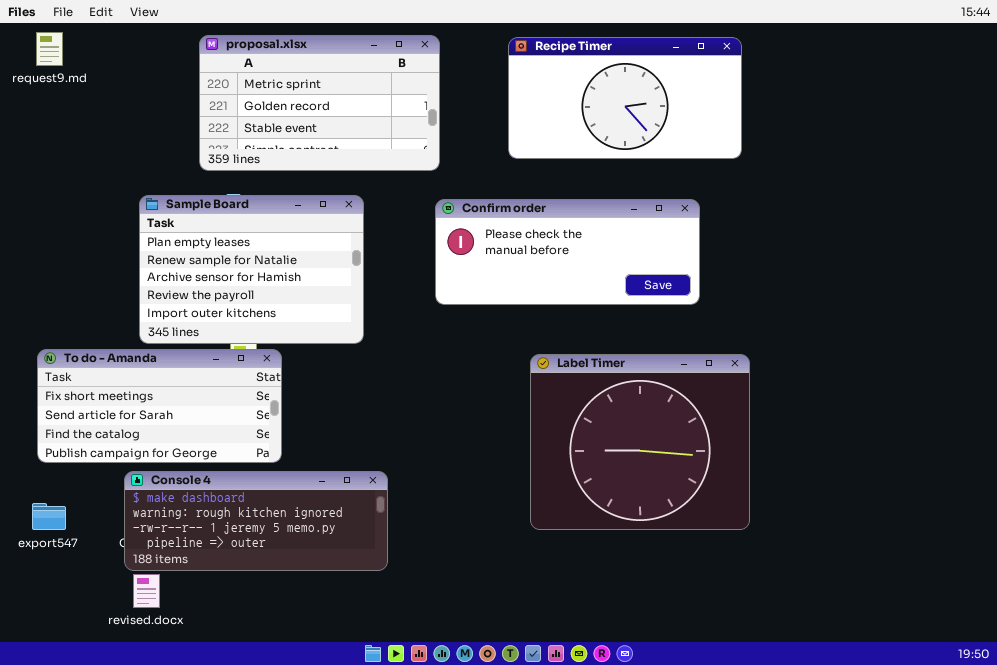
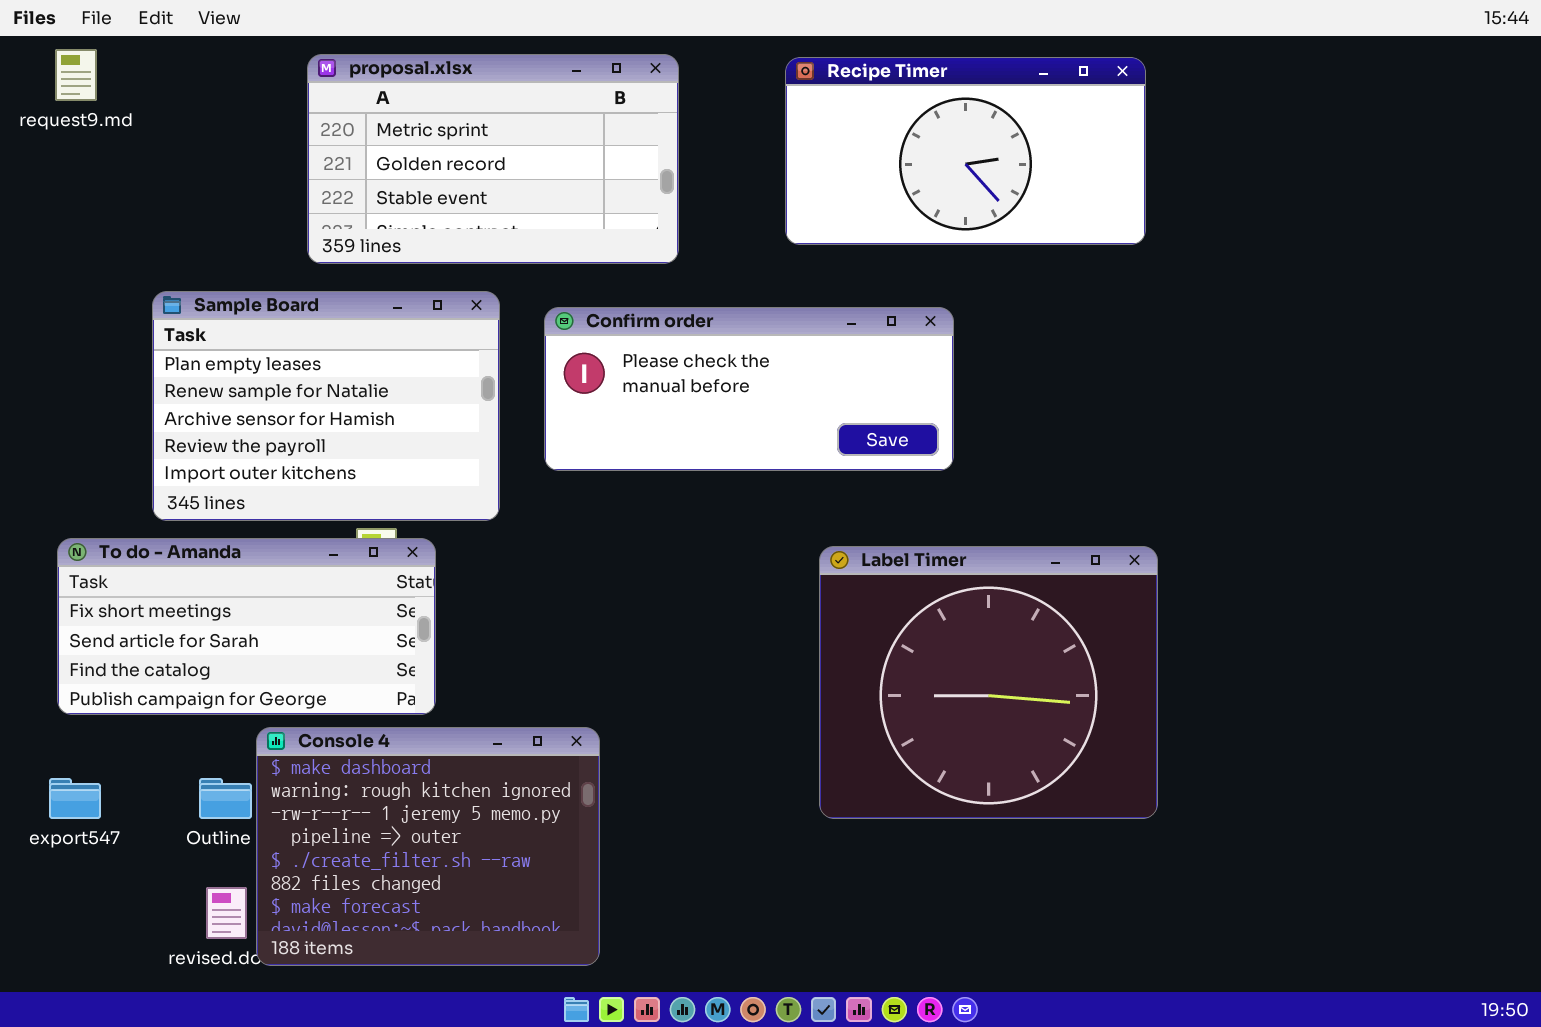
Sample Board: [139,195,364,344] -> [152,291,500,521], moved
Confirm order: [435,199,700,305] -> [544,307,954,471], moved
Console 4: [124,471,388,571] -> [256,727,600,966], resized

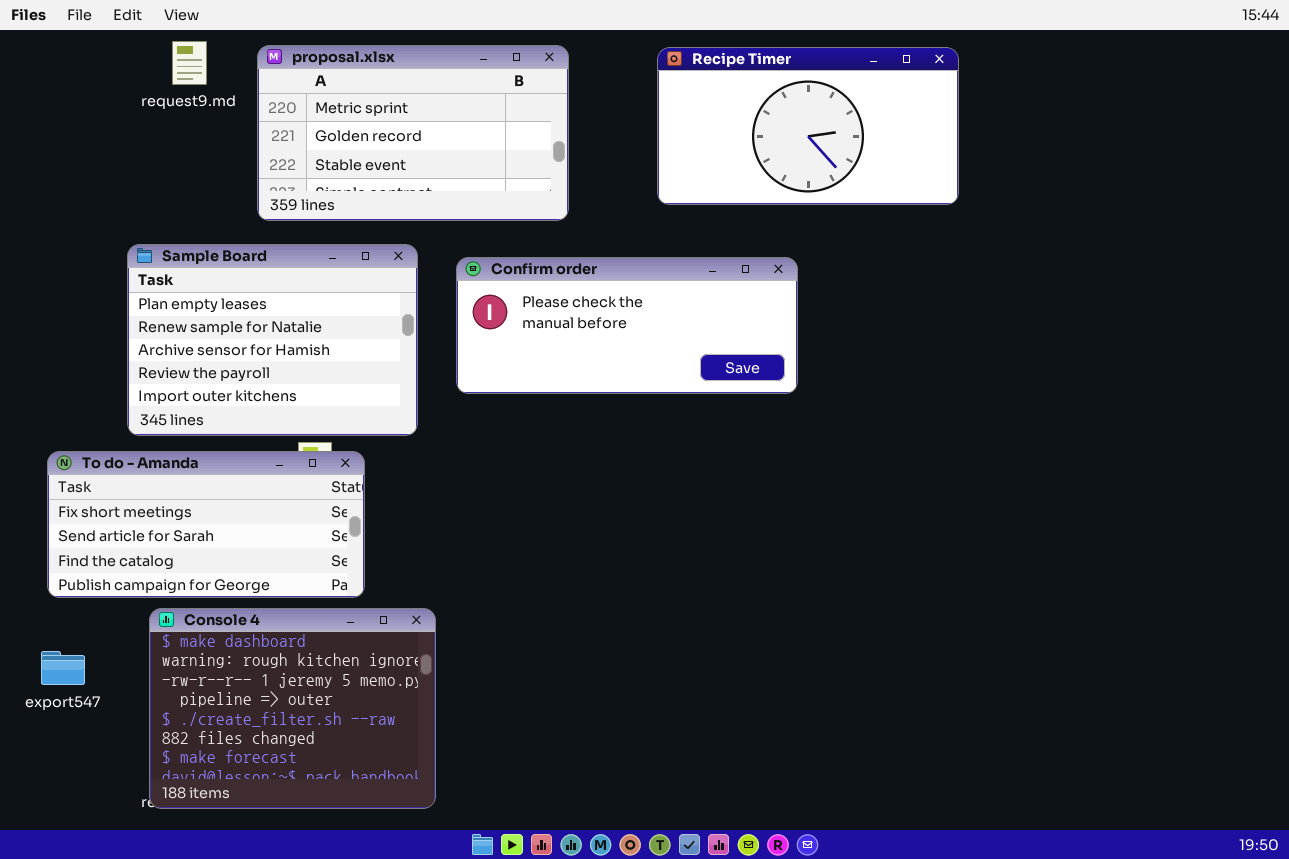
request9.md: [55,49,97,101] -> [172,41,207,85], moved
Label Timer: [819,546,1158,819] -> none, closed
Console 4: [256,727,600,966] -> [149,608,436,809], moved

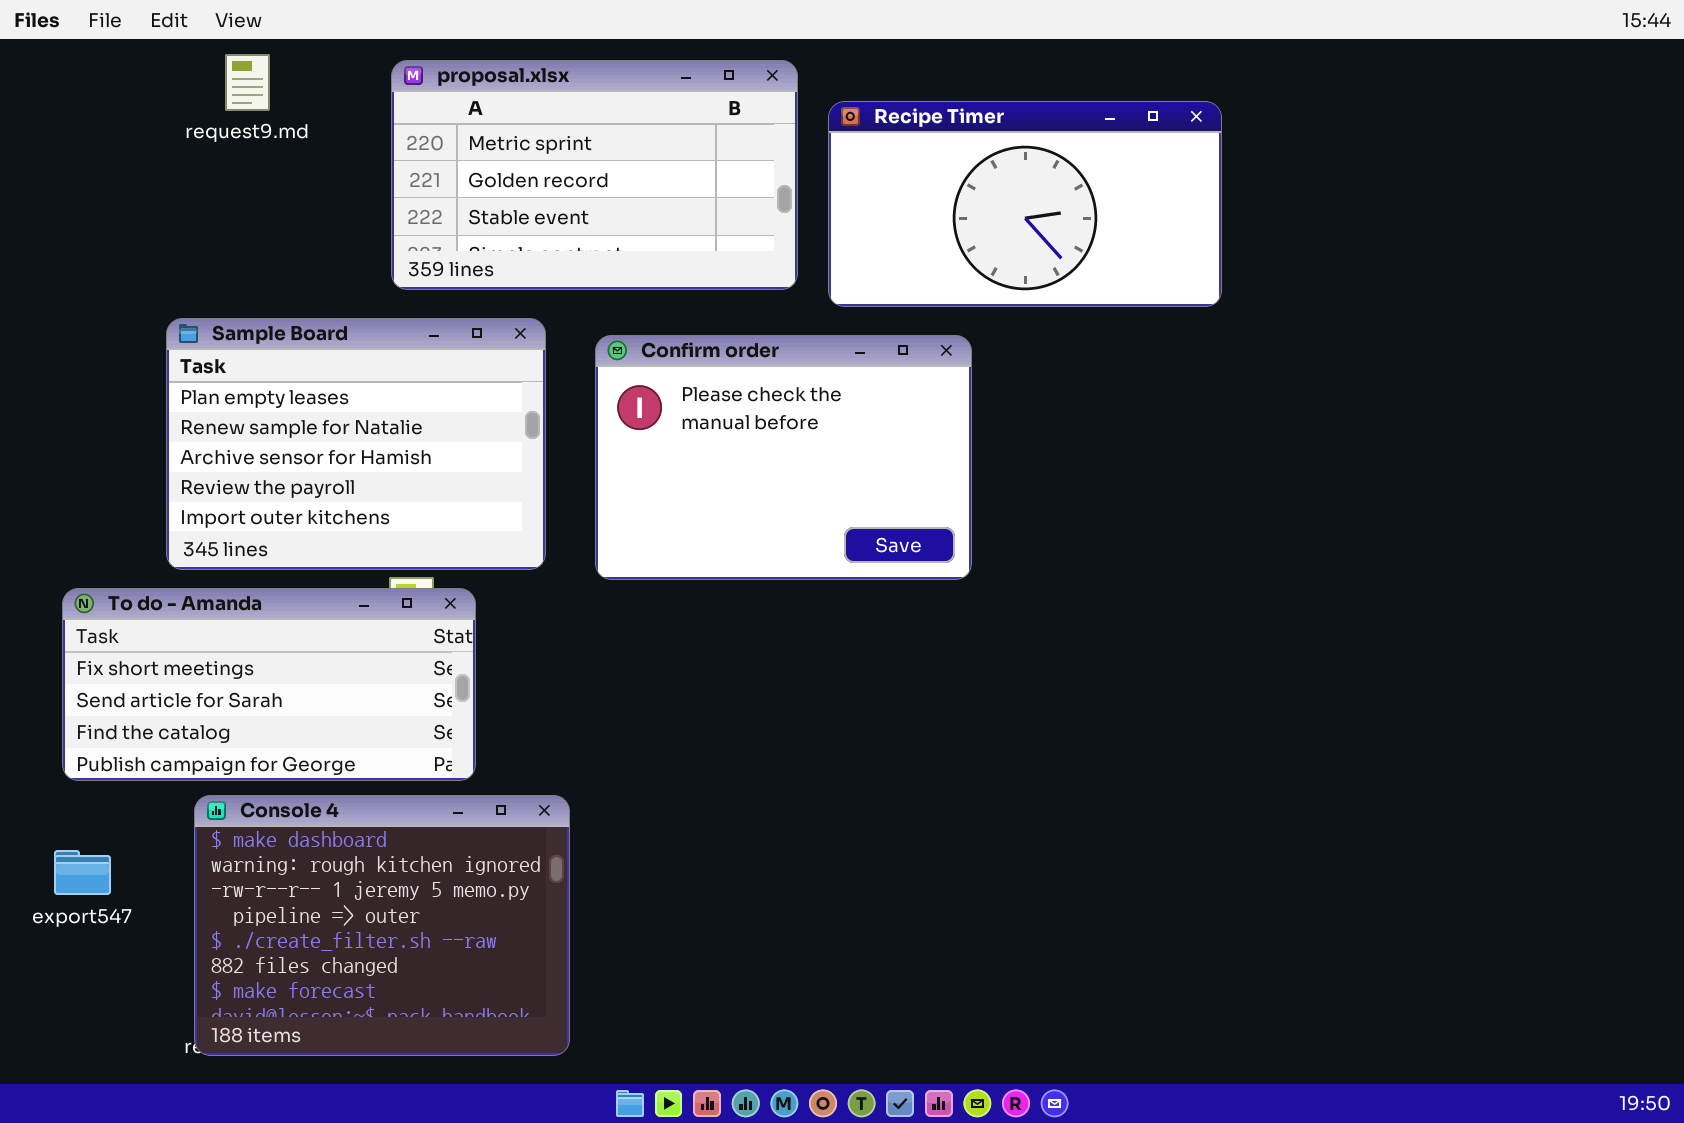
proposal.xlsx: [257,45,569,221] -> [391,60,798,290], moved
Recipe Timer: [657,47,959,205] -> [828,101,1222,307], moved
Confirm order: [456,257,798,394] -> [595,335,972,580], resized

